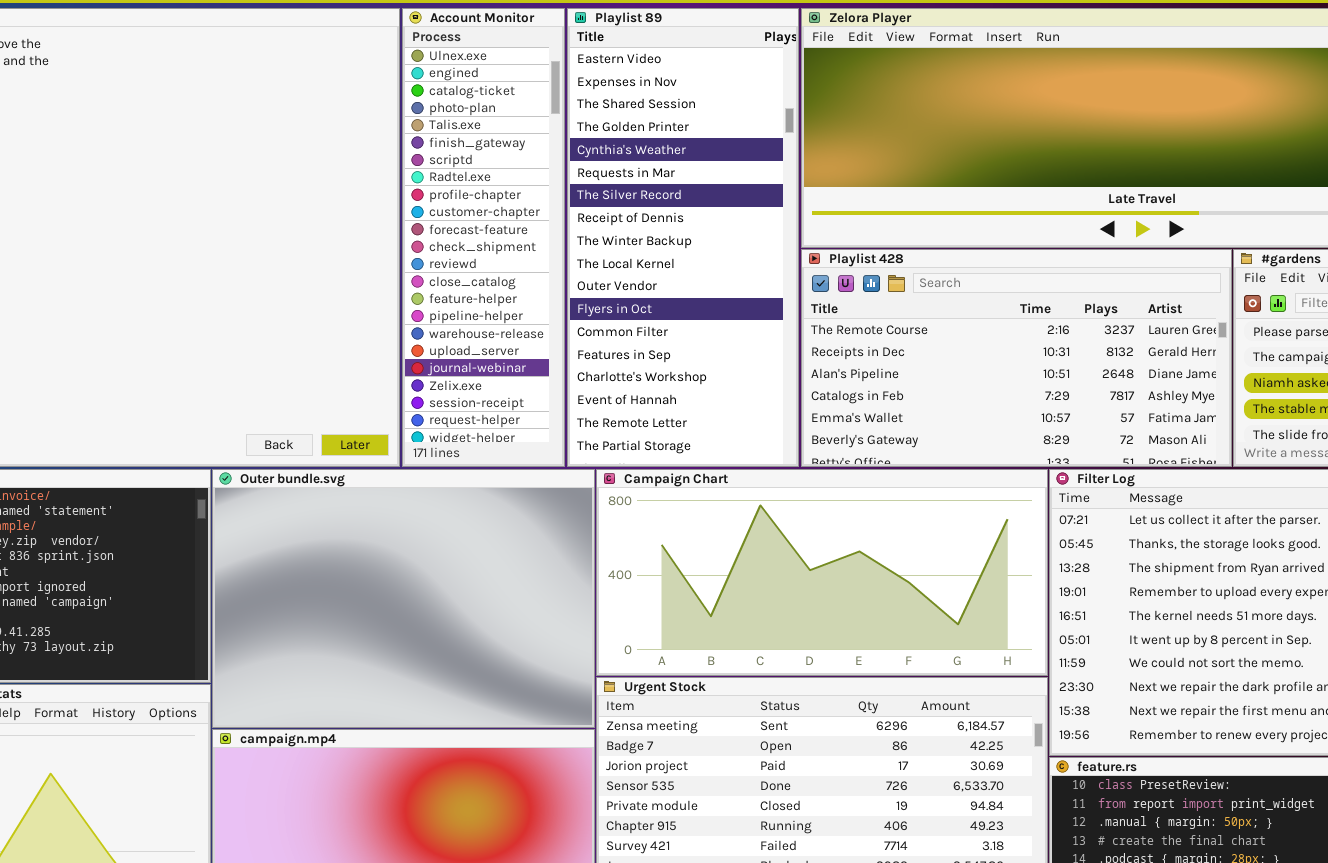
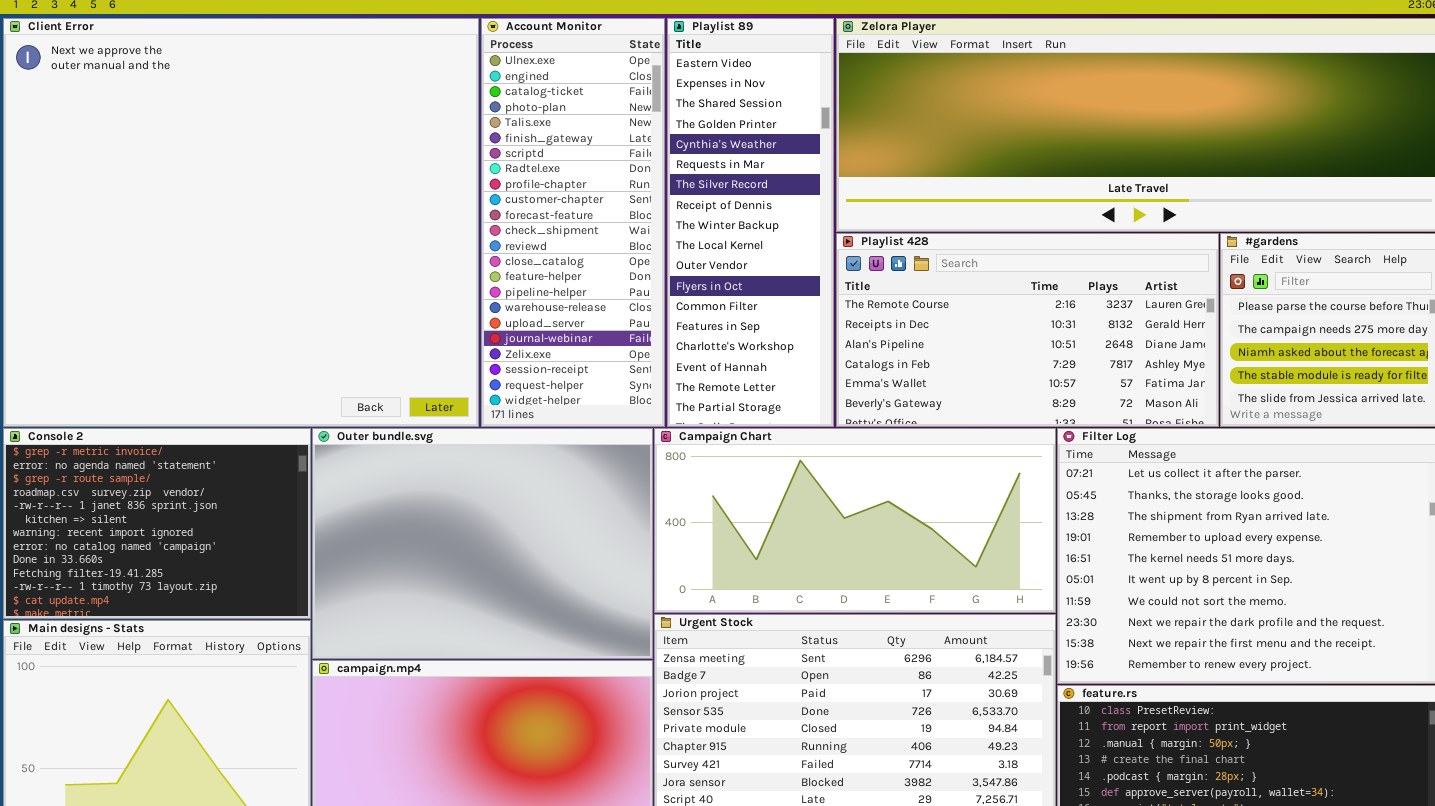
Account Monitor: [402,8,565,467] -> [481,18,665,427], resized
Playlist 89: [567,8,799,467] -> [667,18,834,427], resized

